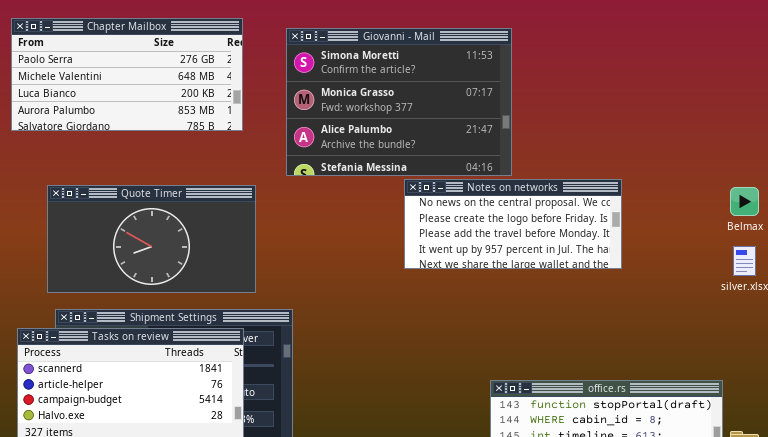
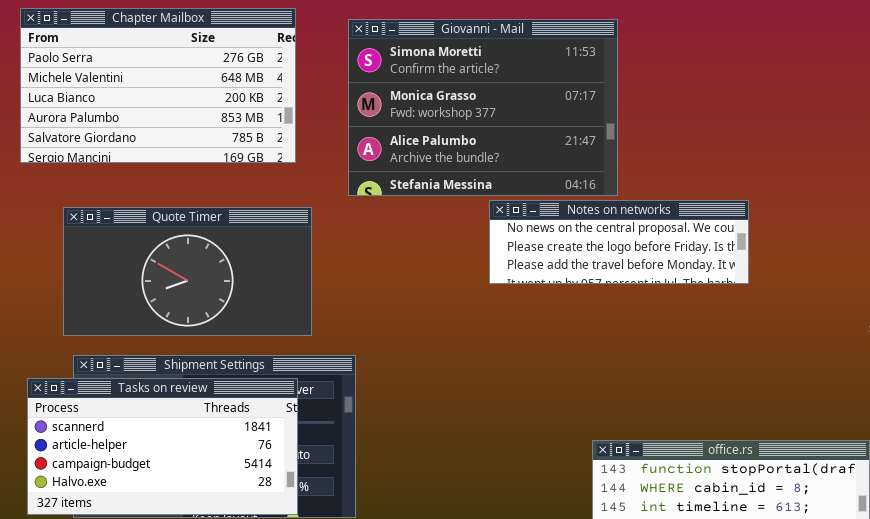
Chapter Mailbox: [11,18,243,131] -> [20,8,296,163], resized
Notes on networks: [404,179,622,269] -> [489,200,749,284], resized

